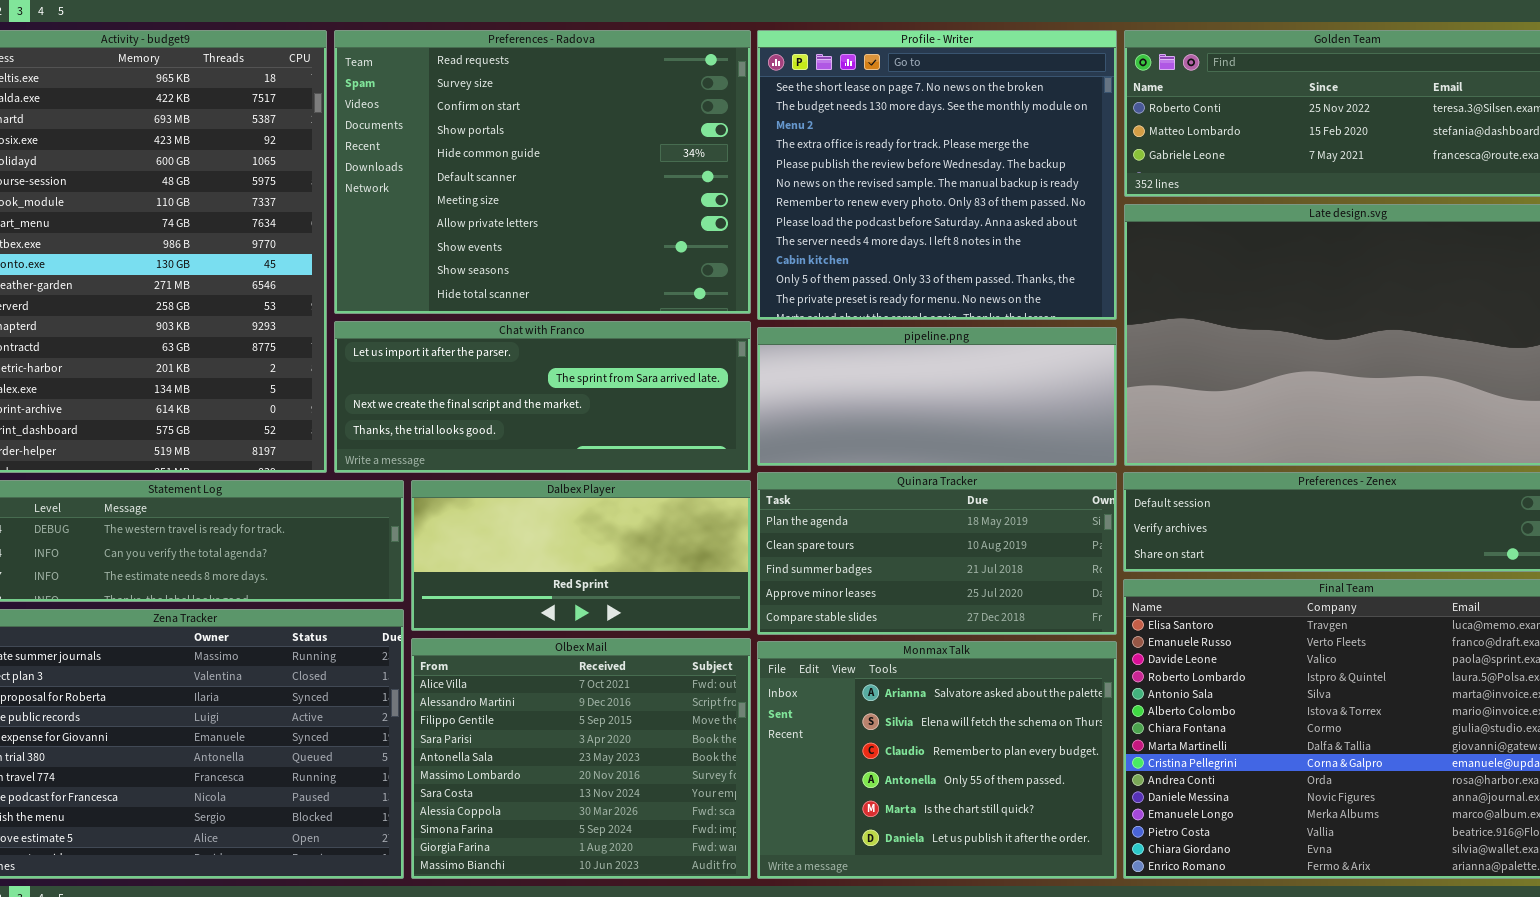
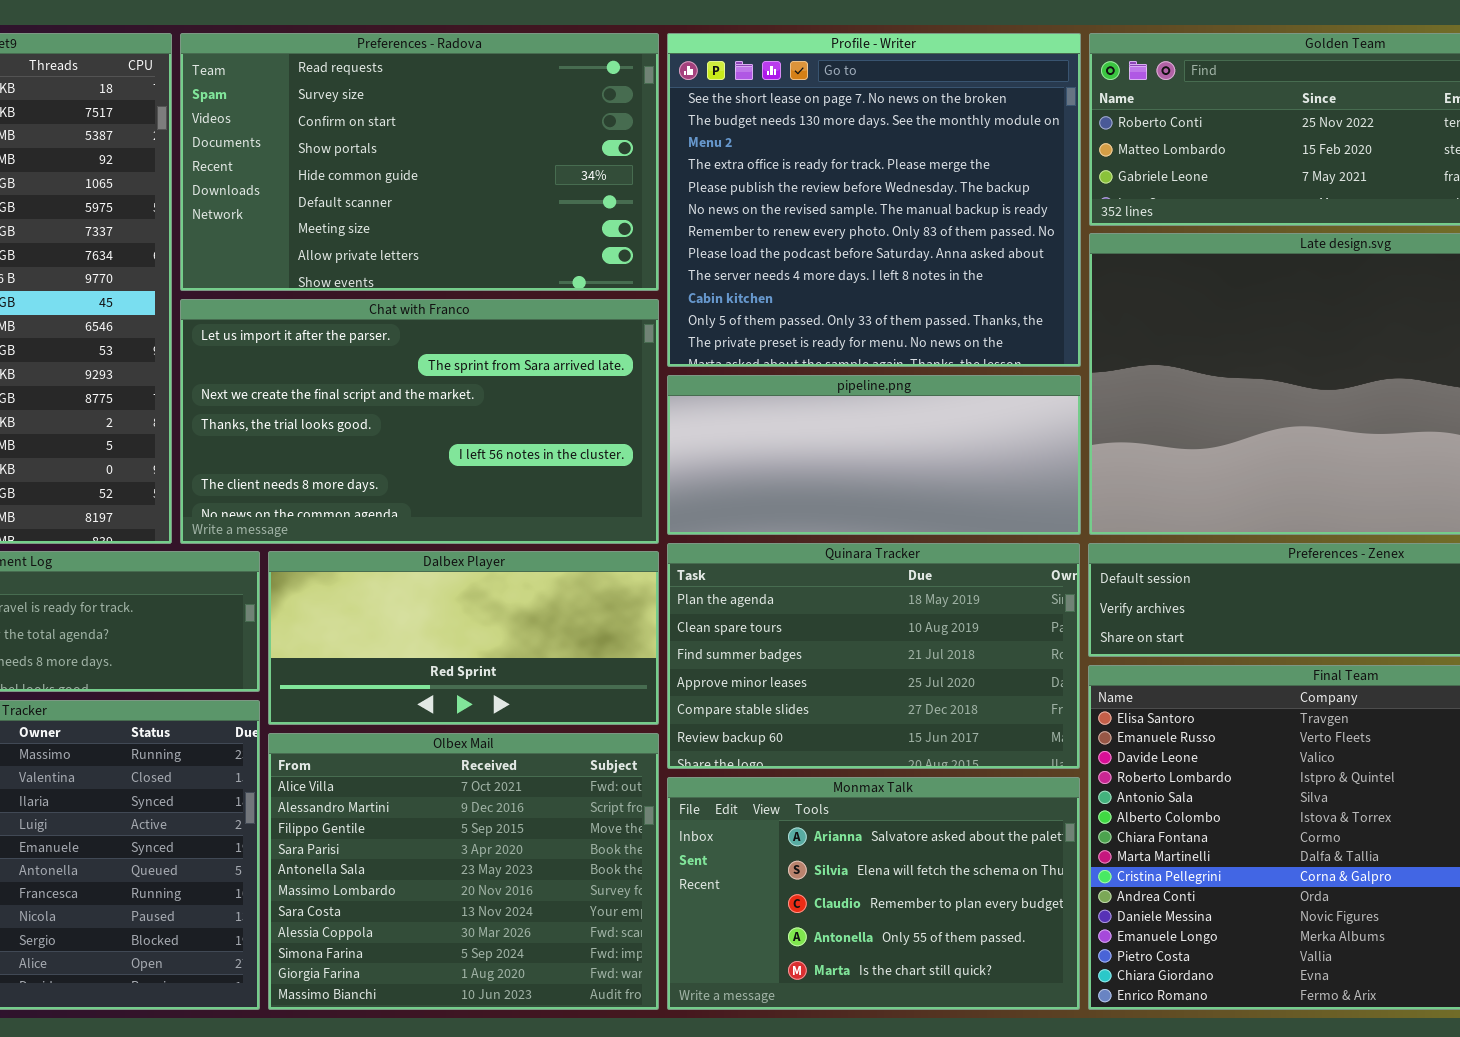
Preferences - Radova: [334,30,751,314] -> [180,33,659,291], resized
Chat with Franco: [334,321,751,473] -> [180,299,659,544], resized
Quinara Tracker: [757,472,1117,635] -> [667,543,1080,769], resized
Monmax Talk: [757,641,1117,879] -> [667,777,1080,1010], resized

